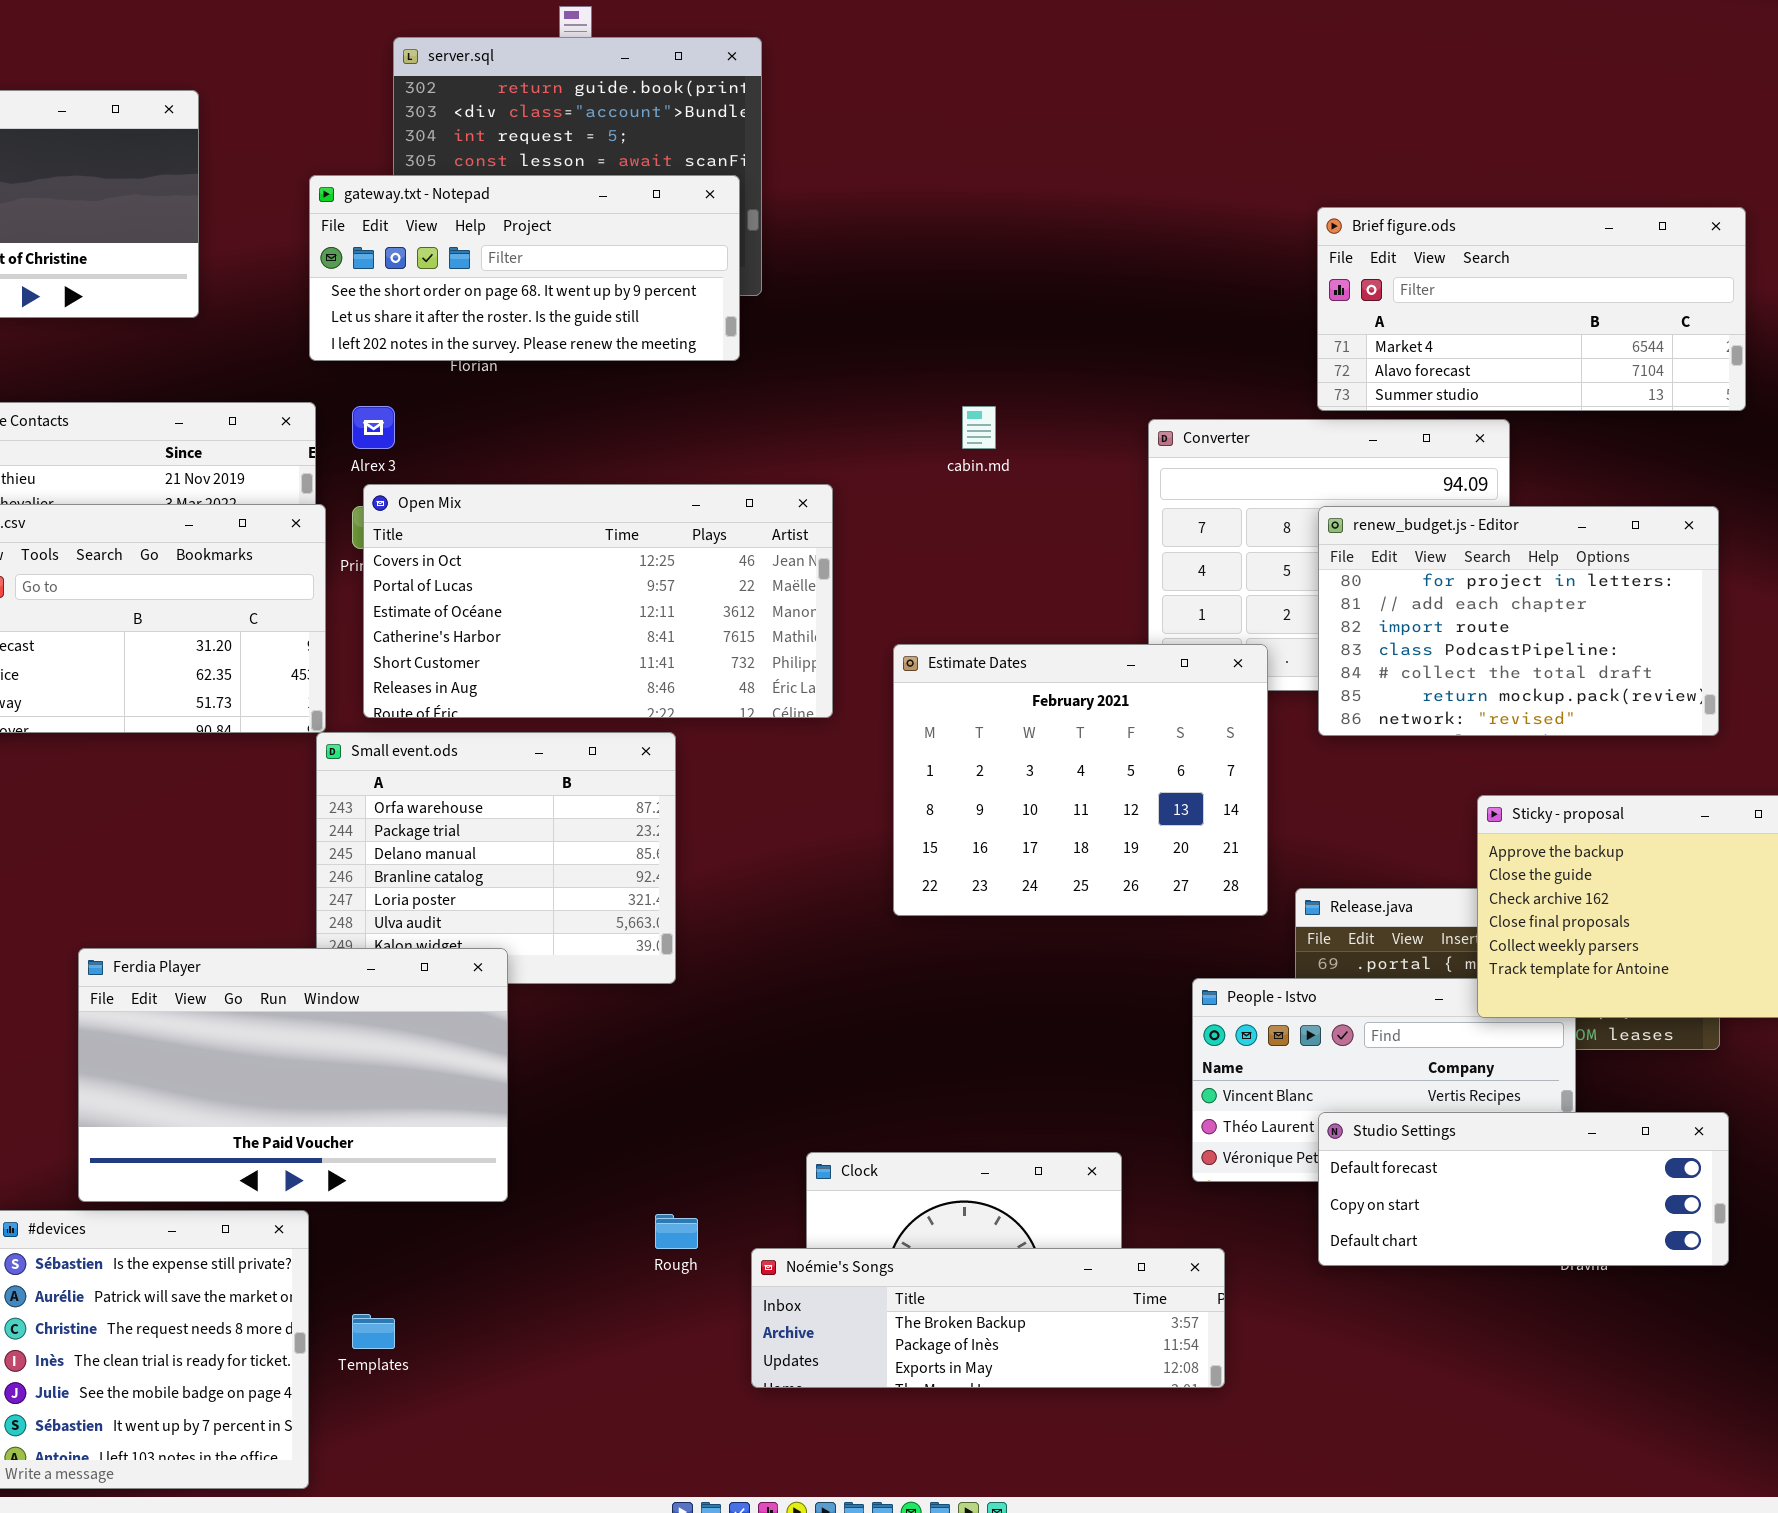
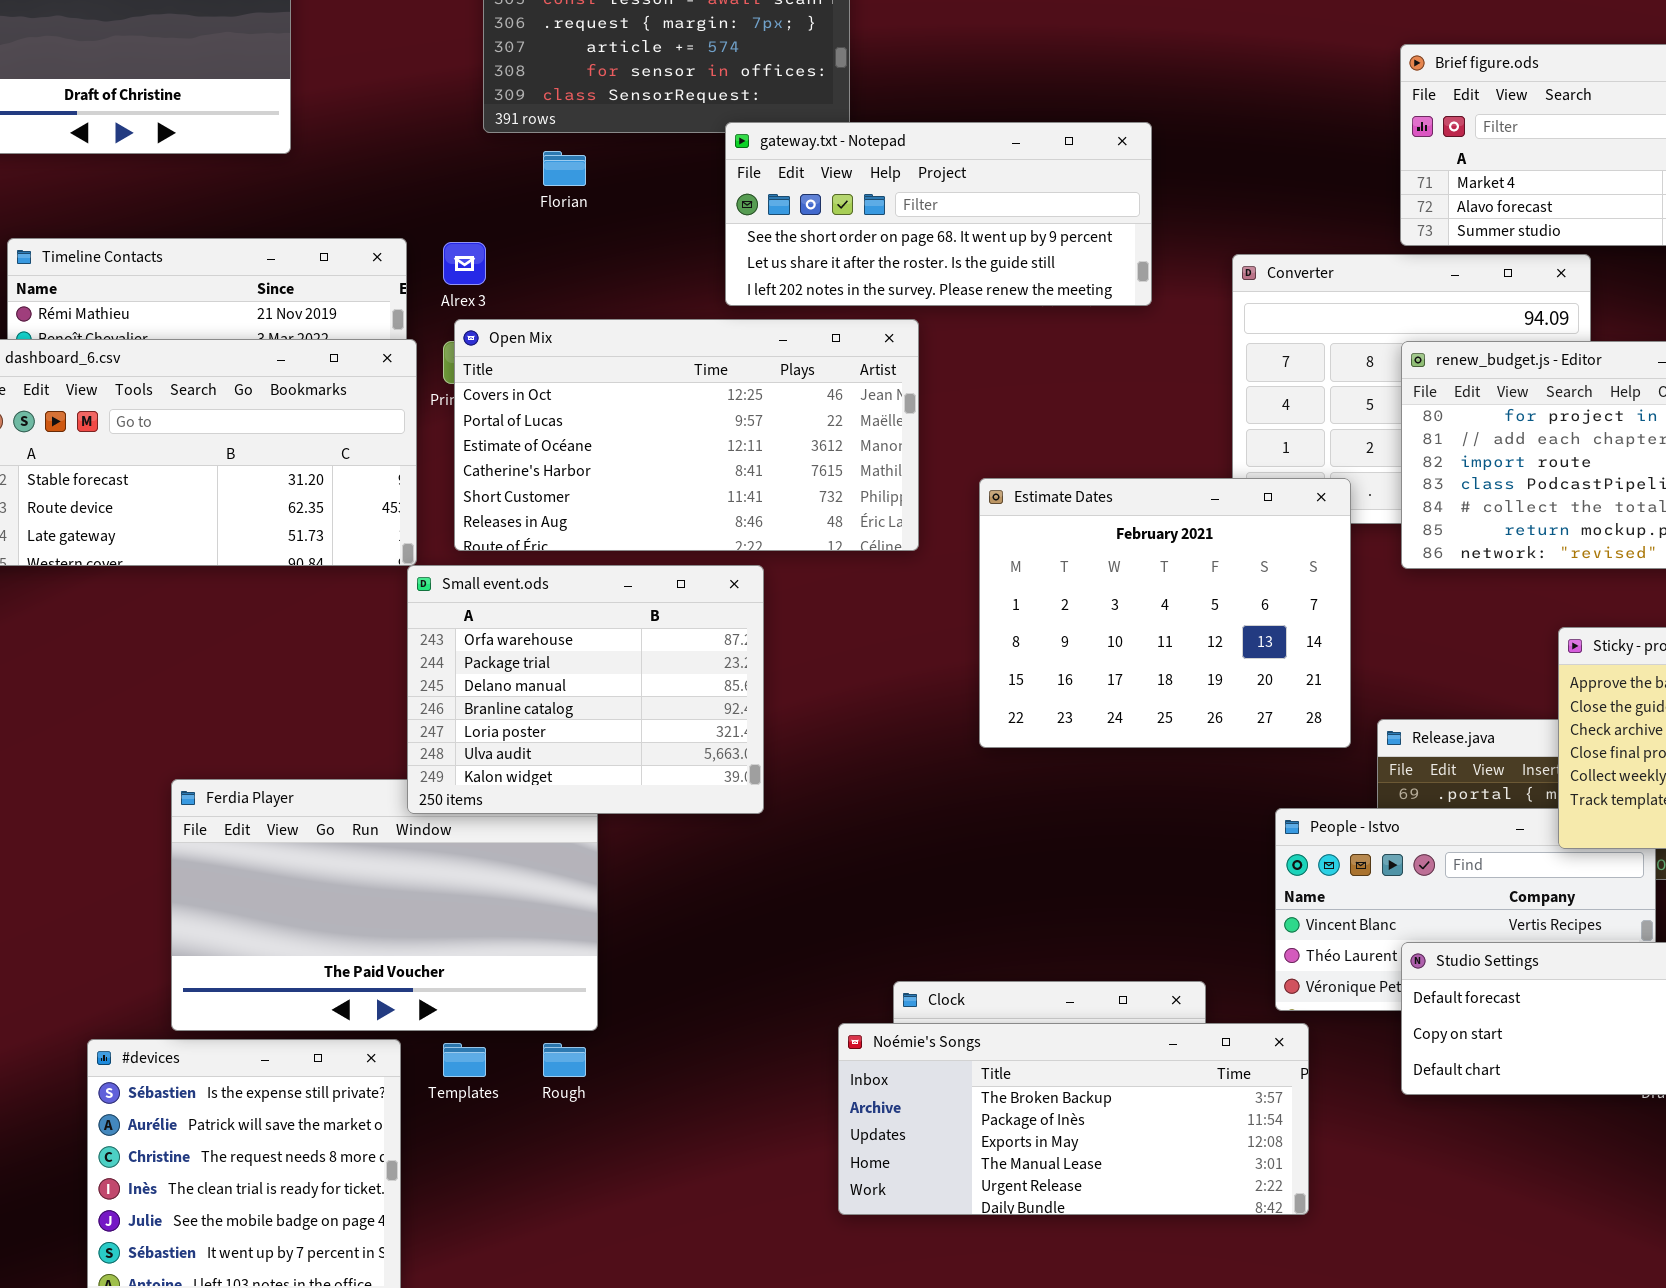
gateway.txt - Notepad: [309,175,740,361] -> [725,122,1152,306], moved
Small event.ods: [316,732,676,984] -> [407,565,764,814], raised
Rough: [655,1214,698,1249] -> [543,1043,586,1077], moved
Noémie's Songs: [751,1248,1225,1388] -> [838,1023,1309,1215], resized
Templates: [352,1314,395,1349] -> [443,1043,486,1077], moved

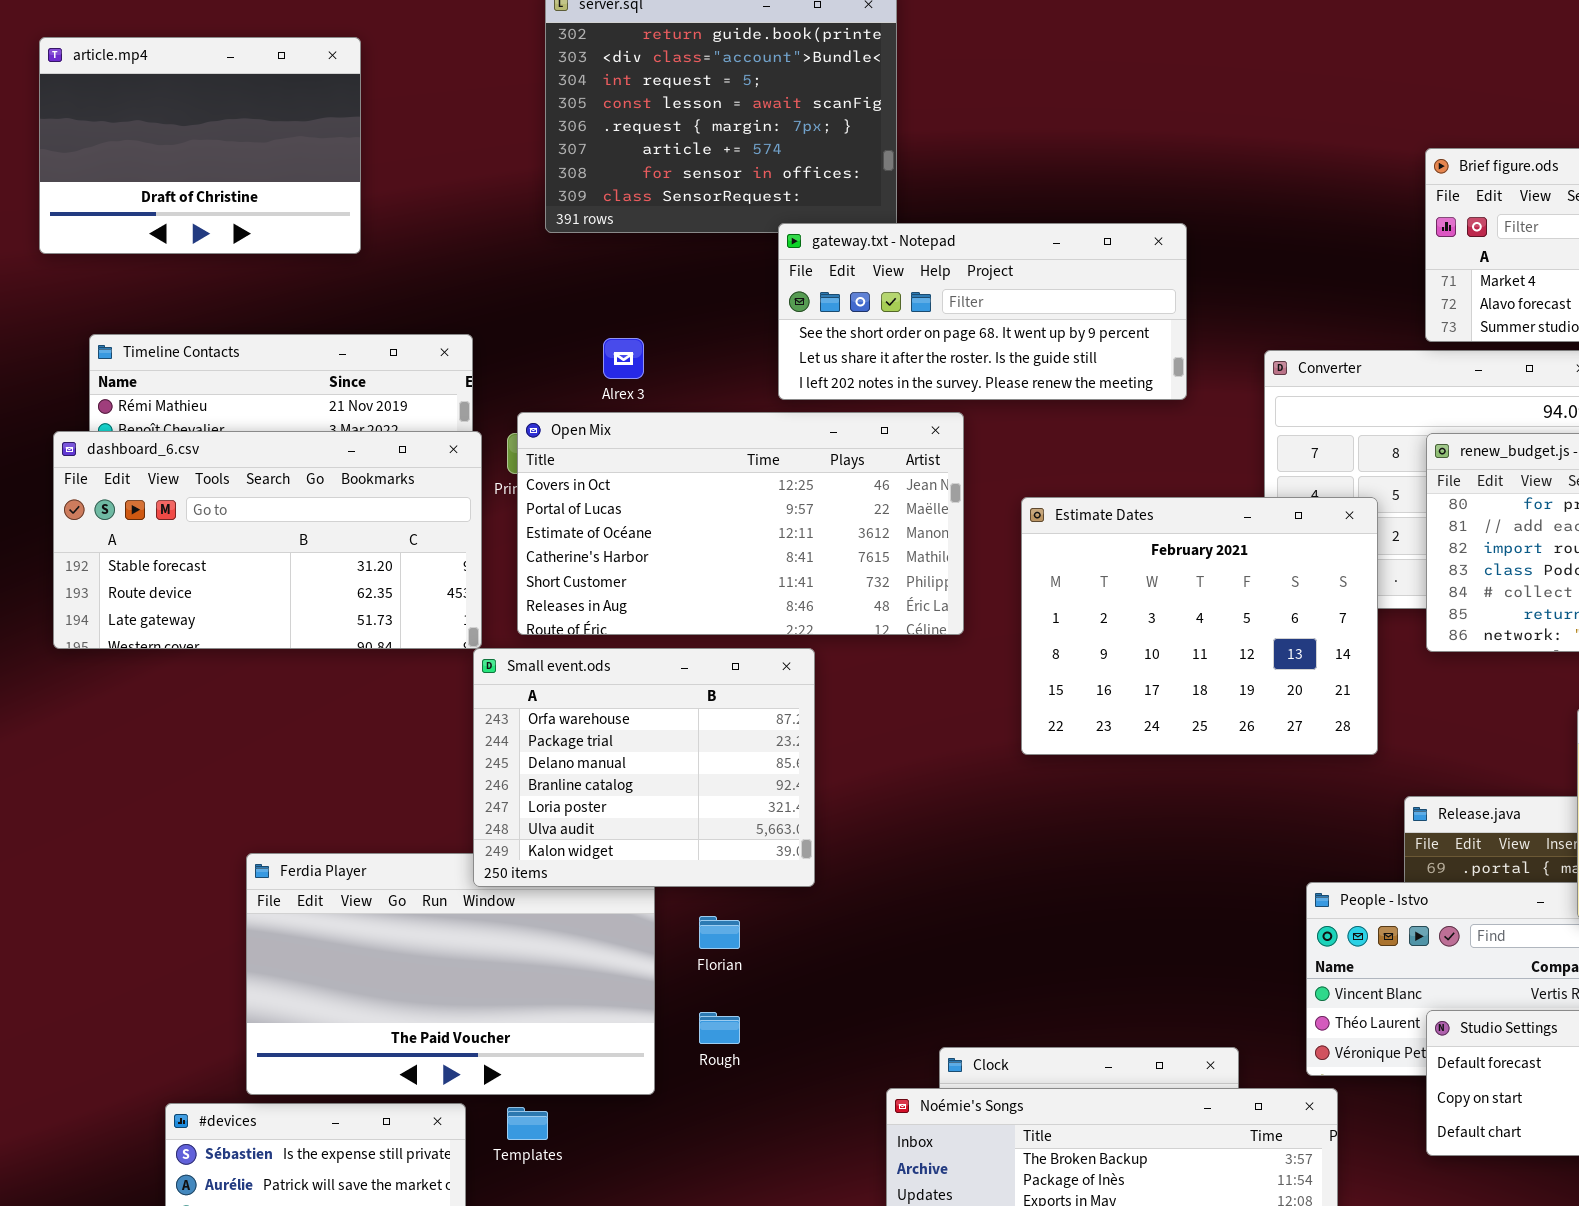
Florian: [543,151,586,186] -> [699,916,740,949], moved
Alrex 3: [443,242,486,285] -> [603,338,644,379], moved
Estimate Dates: [979,478,1351,748] -> [1021,497,1378,755], moved
Rough: [543,1043,586,1077] -> [699,1012,740,1044], moved

